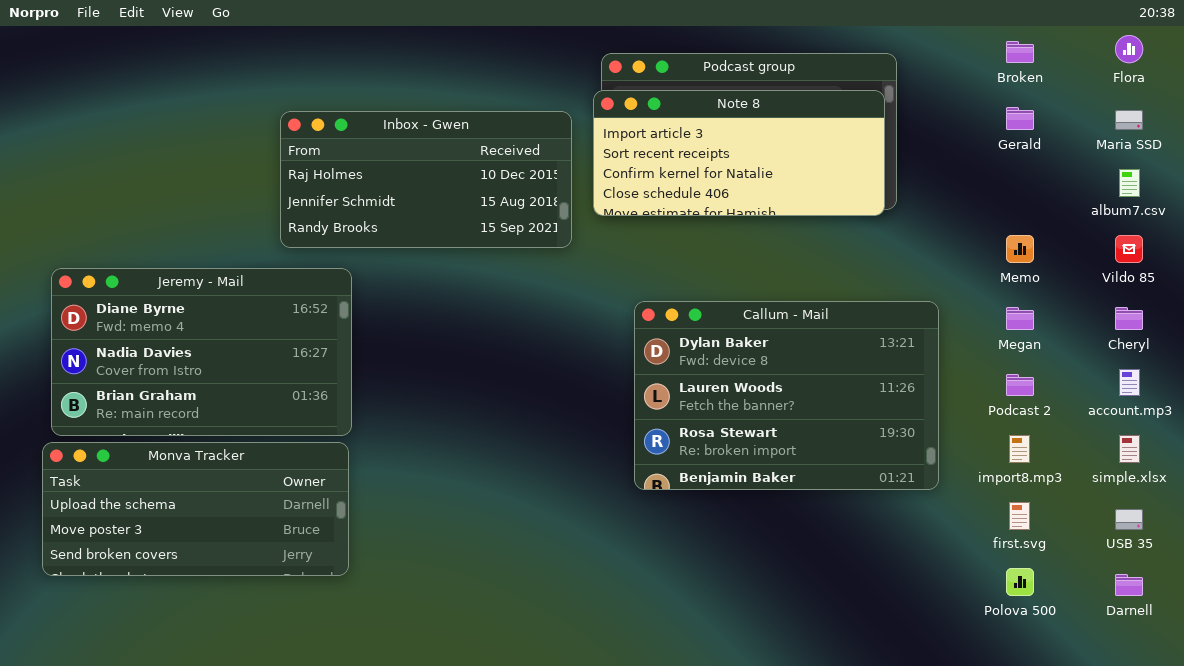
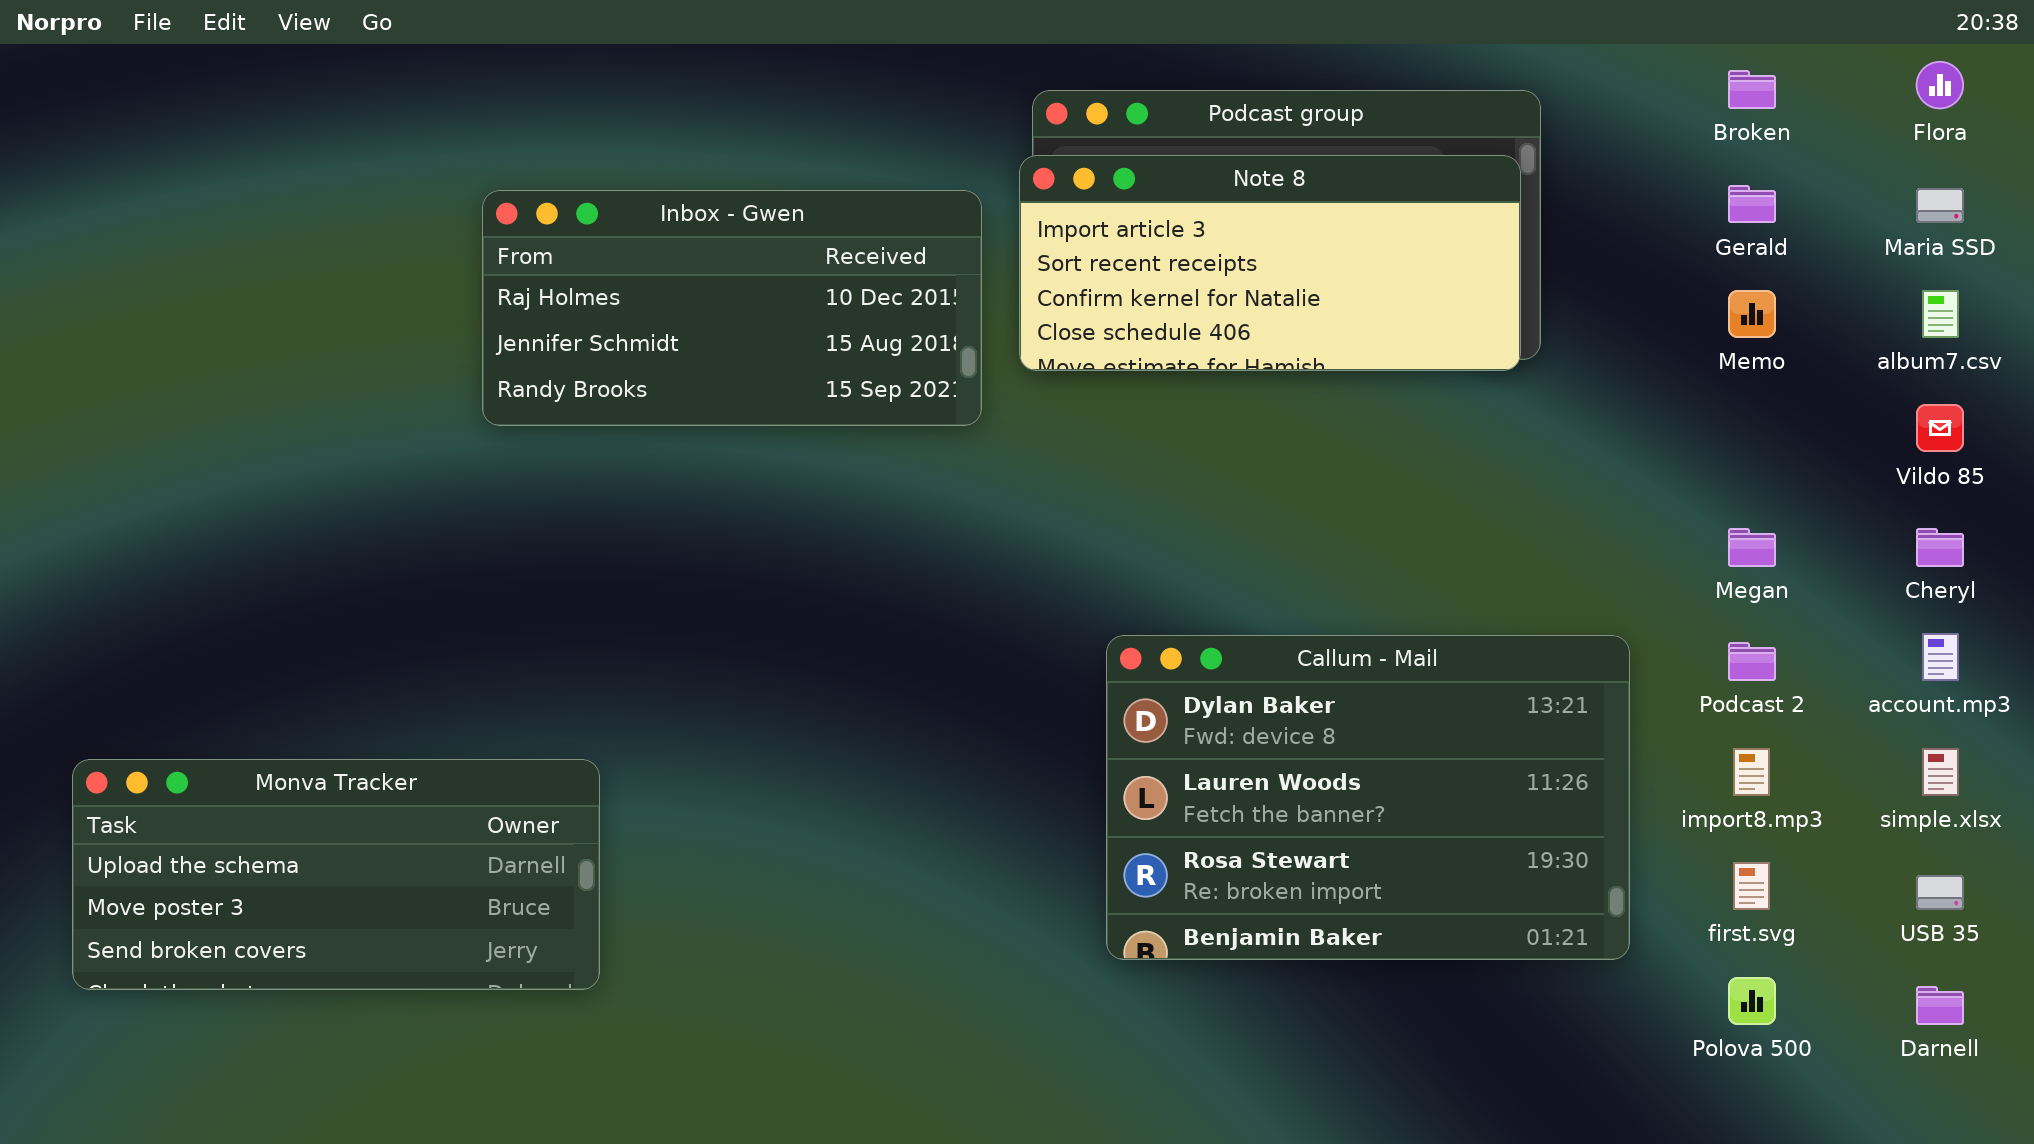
Memo: [1006,235,1034,263] -> [1728,290,1776,338], moved
Jeremy - Mail: [51,268,352,436] -> none, closed
Callum - Mail: [634,301,939,490] -> [1106,635,1630,960], moved

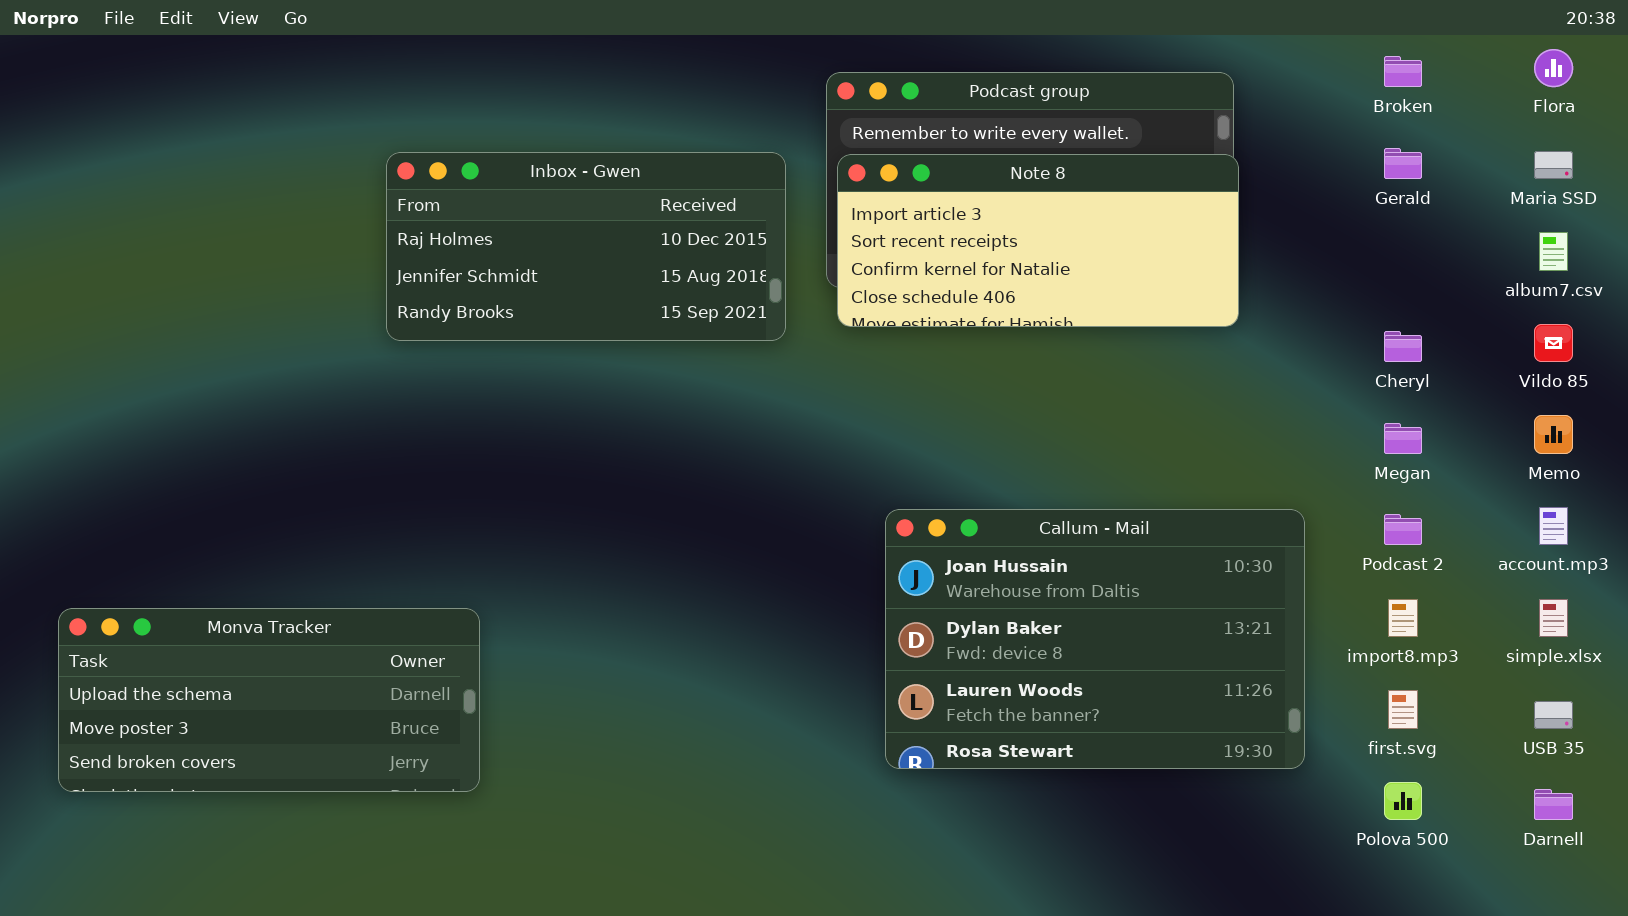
Note 8: [1019,155,1521,371] -> [837,154,1239,327], moved
Memo: [1728,290,1776,338] -> [1534,415,1573,454], moved
Cheryl: [1916,528,1964,567] -> [1384,331,1422,362], moved
Callum - Mail: [1106,635,1630,960] -> [885,509,1305,769], scrolled up 1 row

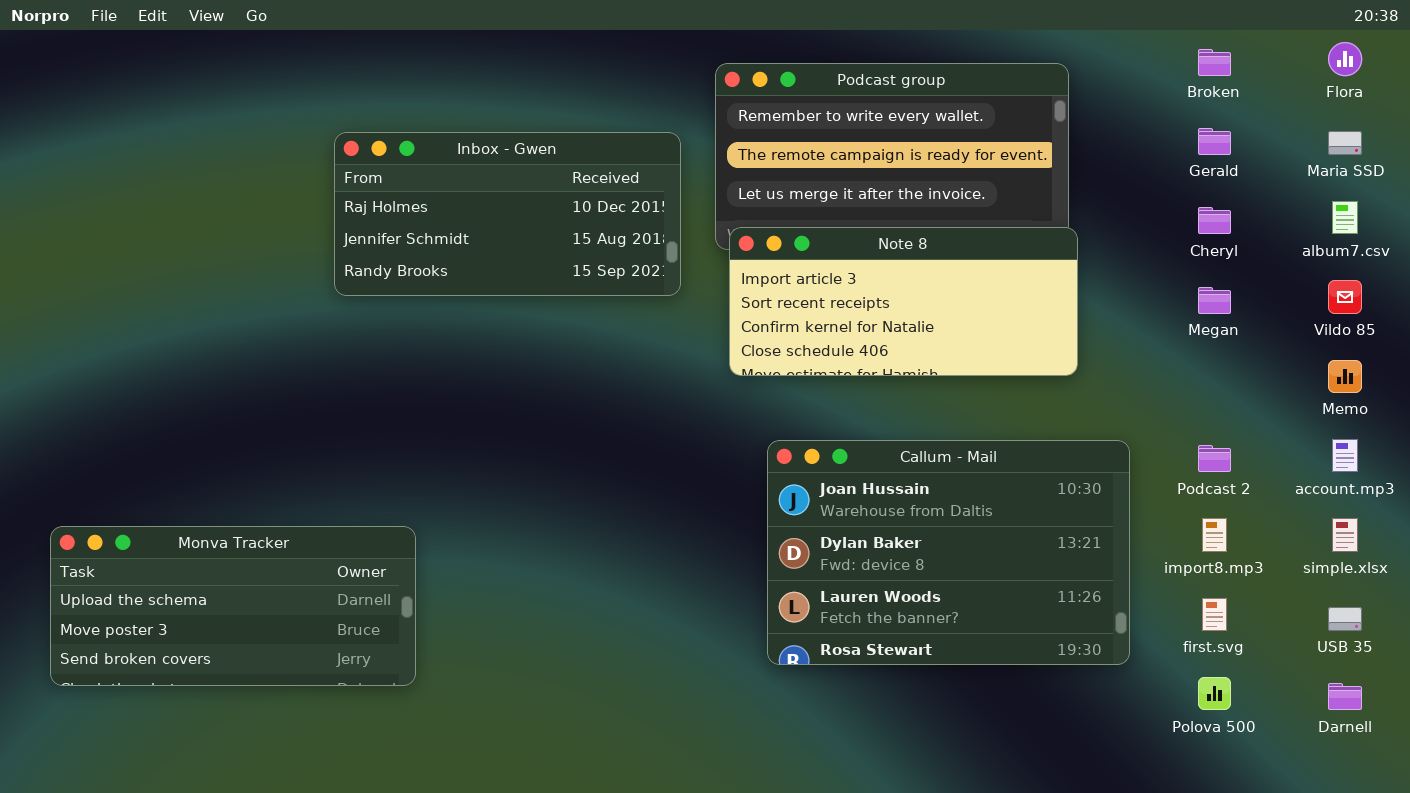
Note 8: [837,154,1239,327] -> [729,227,1078,376], moved
Cheryl: [1384,331,1422,362] -> [1198,207,1231,234], moved
Megan: [1384,423,1422,454] -> [1198,287,1231,314], moved

